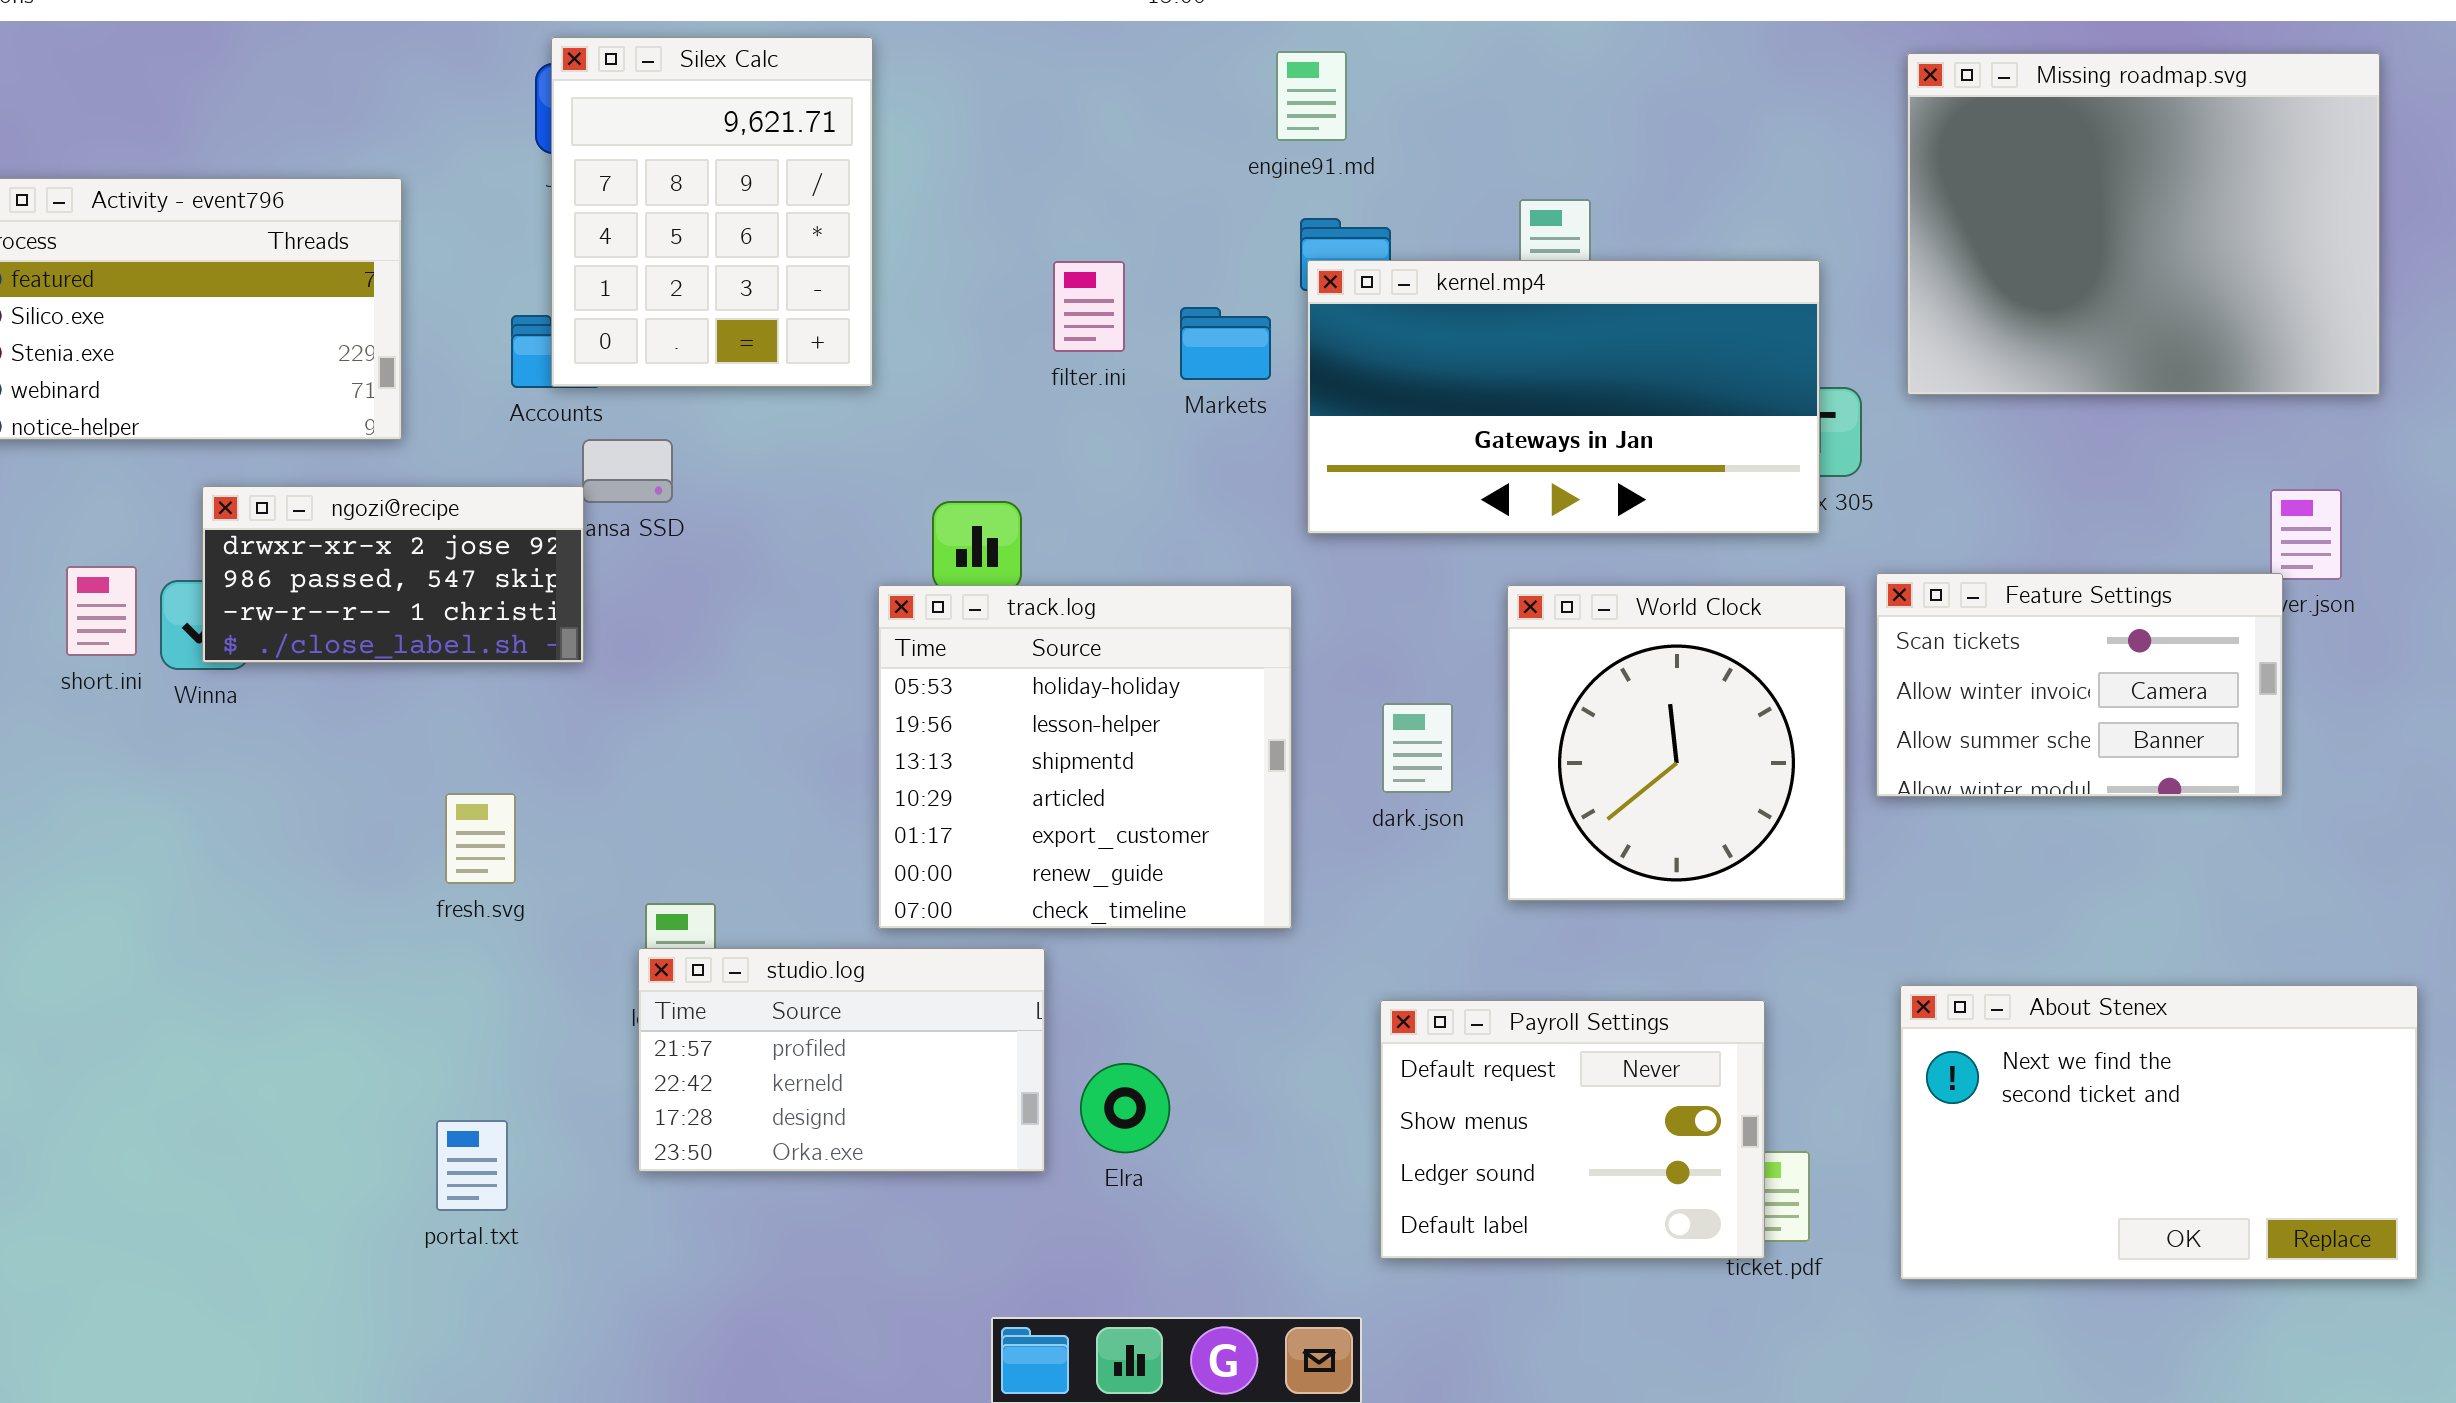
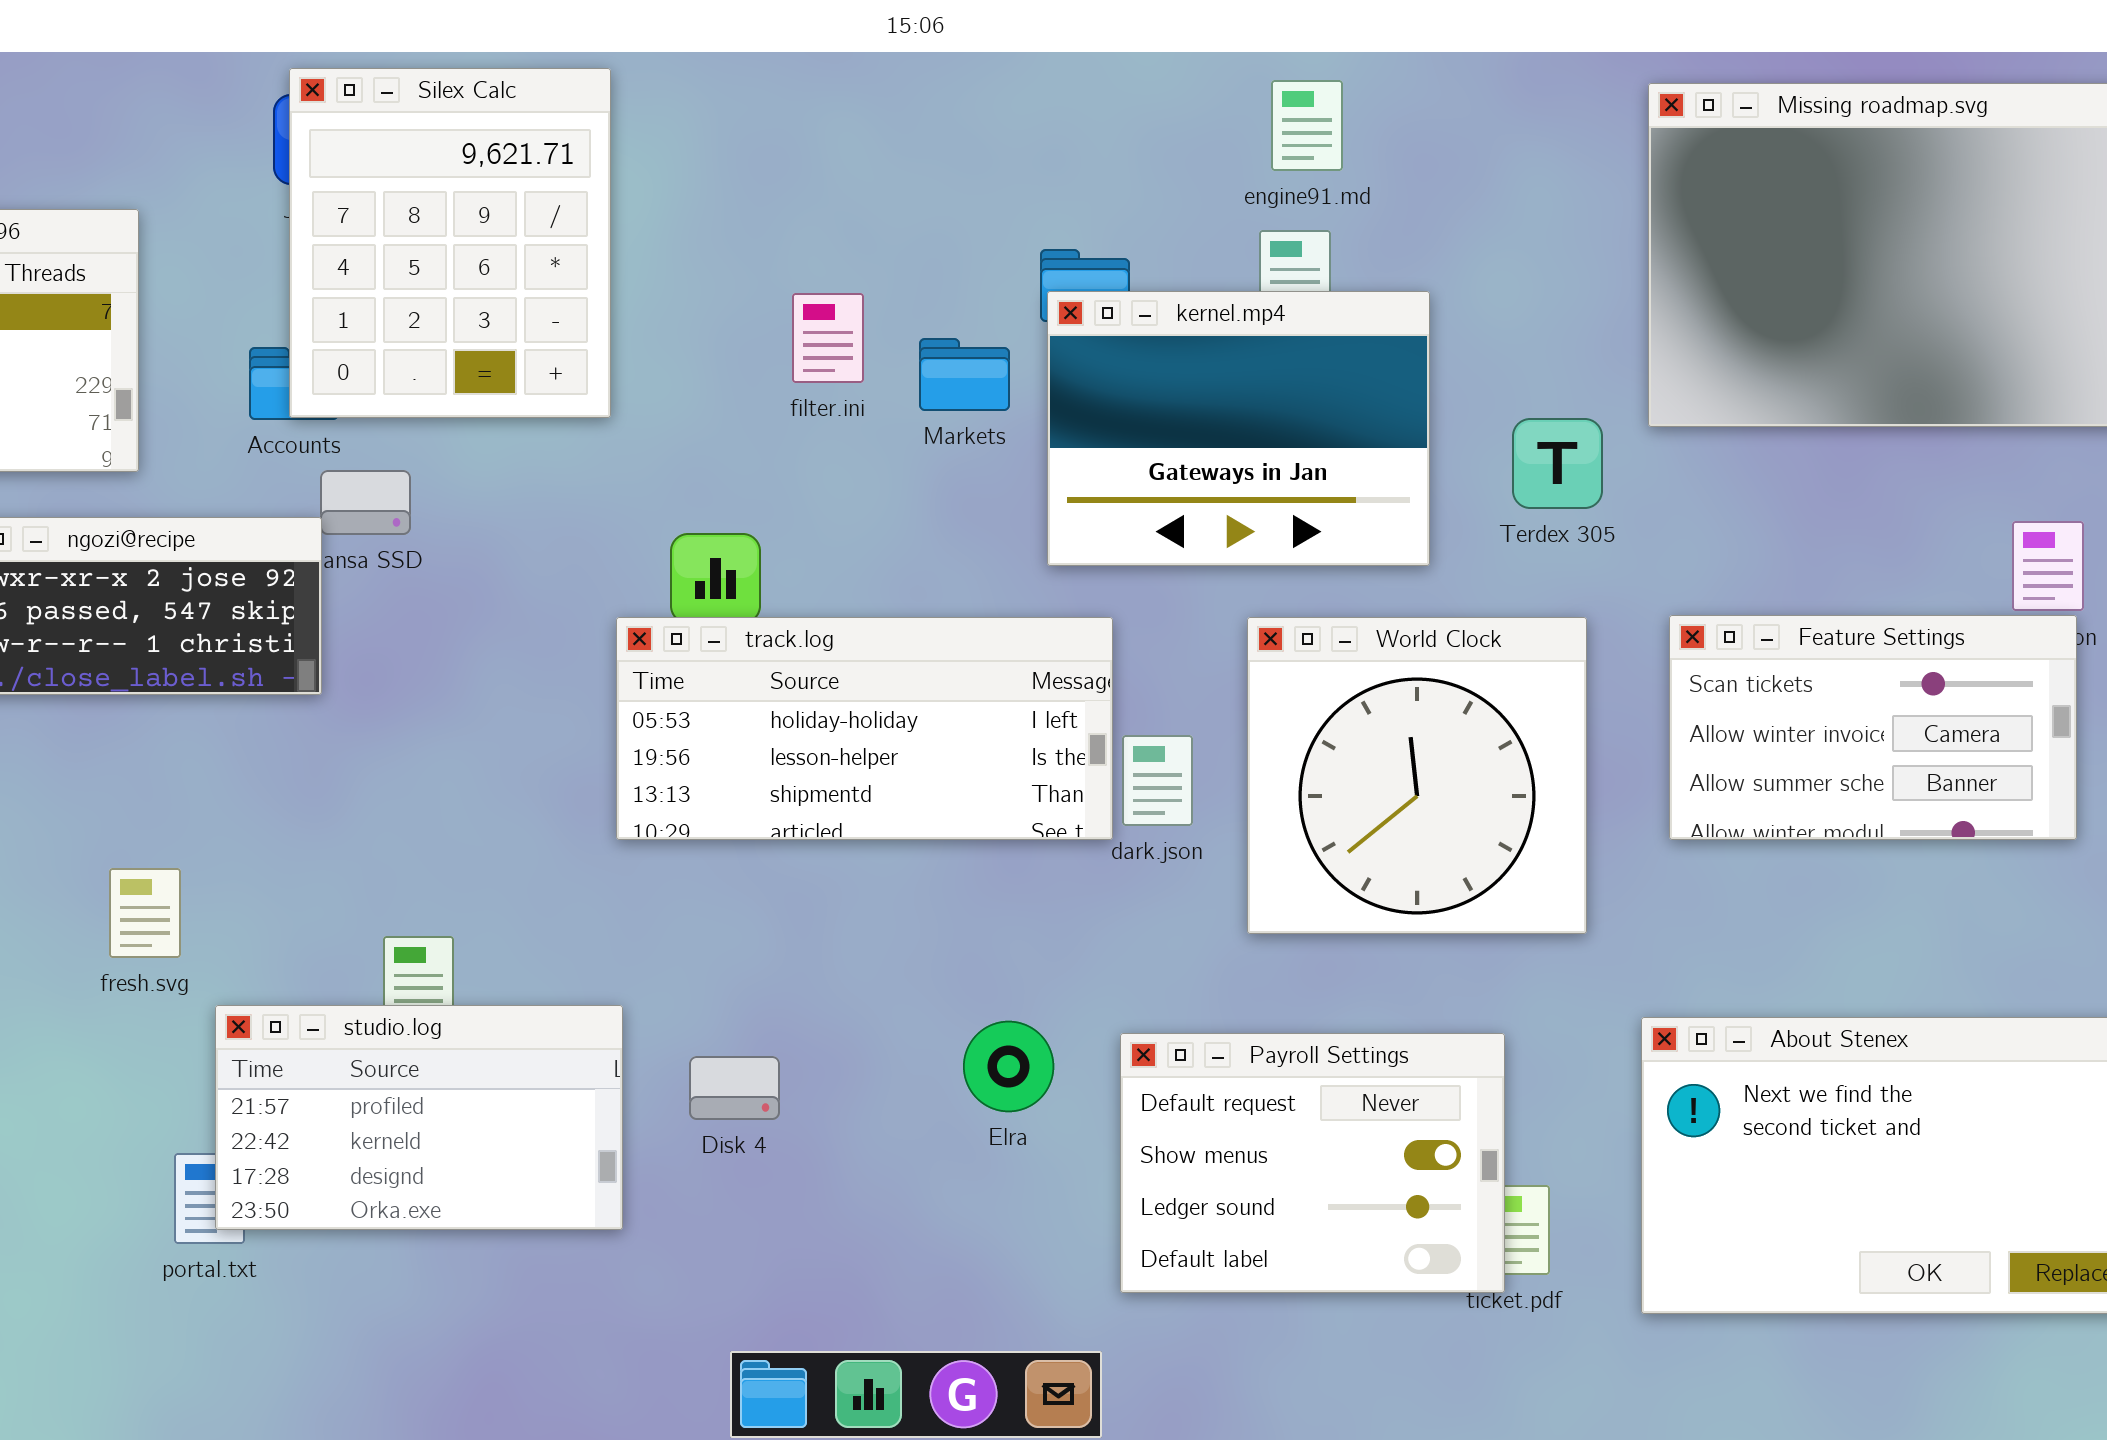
engine91.md: [1276,51,1347,141] -> [1271,80,1343,171], moved
kernel.mp4: [1307,260,1820,534] -> [1047,291,1430,566], resized
Feature Settings: [1876,573,2283,797] -> [1669,615,2077,840], moved
track.log: [878,585,1292,929] -> [616,617,1113,840], resized
fresh.svg: [445,793,516,884] -> [109,868,181,958], moved
studio.log: [638,948,1045,1172] -> [215,1005,623,1230], moved
Elra: [1080,1063,1170,1153] -> [963,1021,1054,1112], moved

